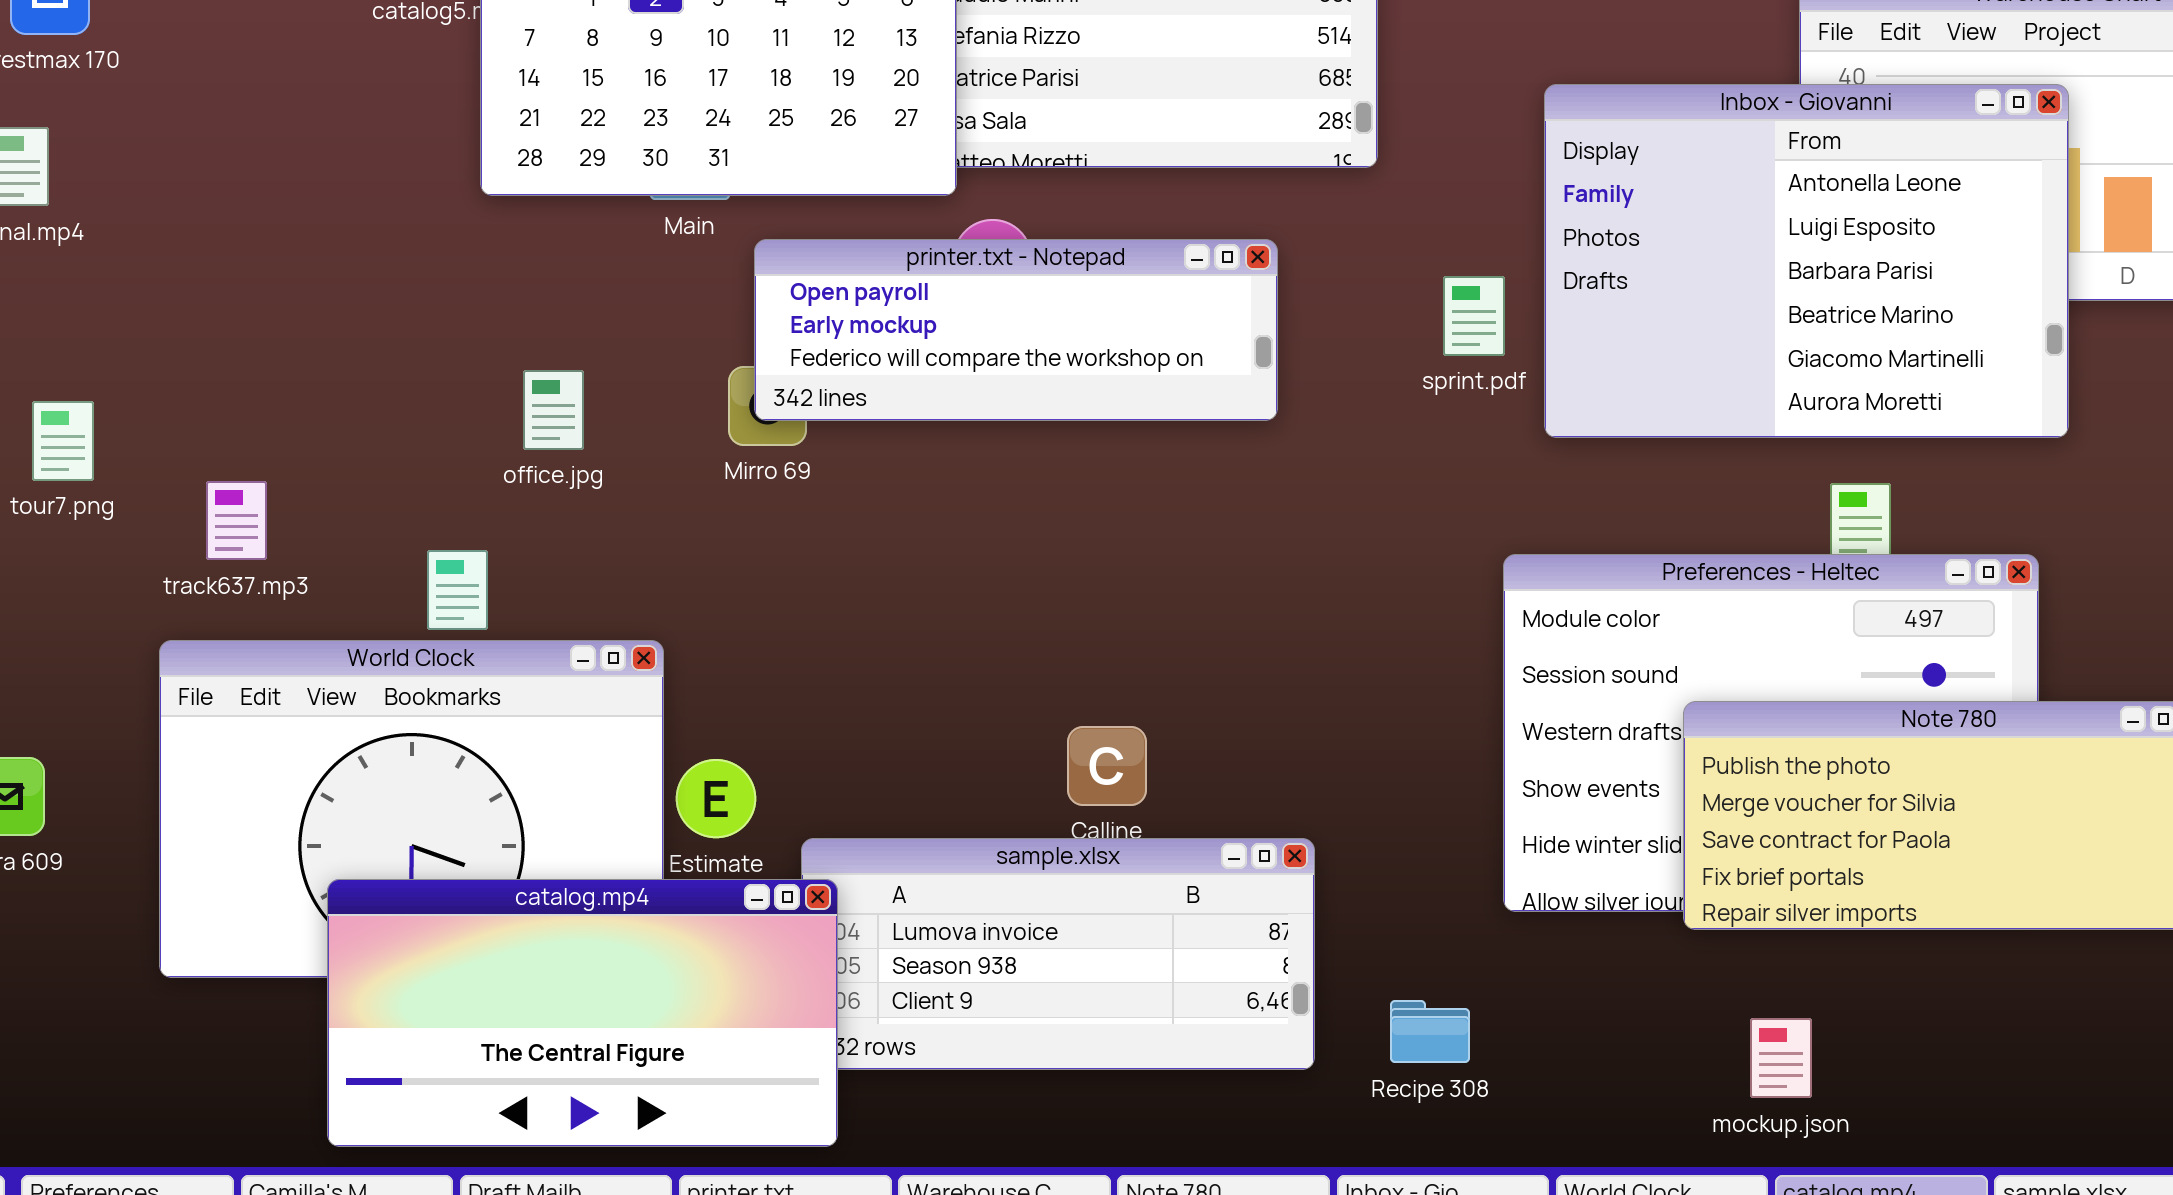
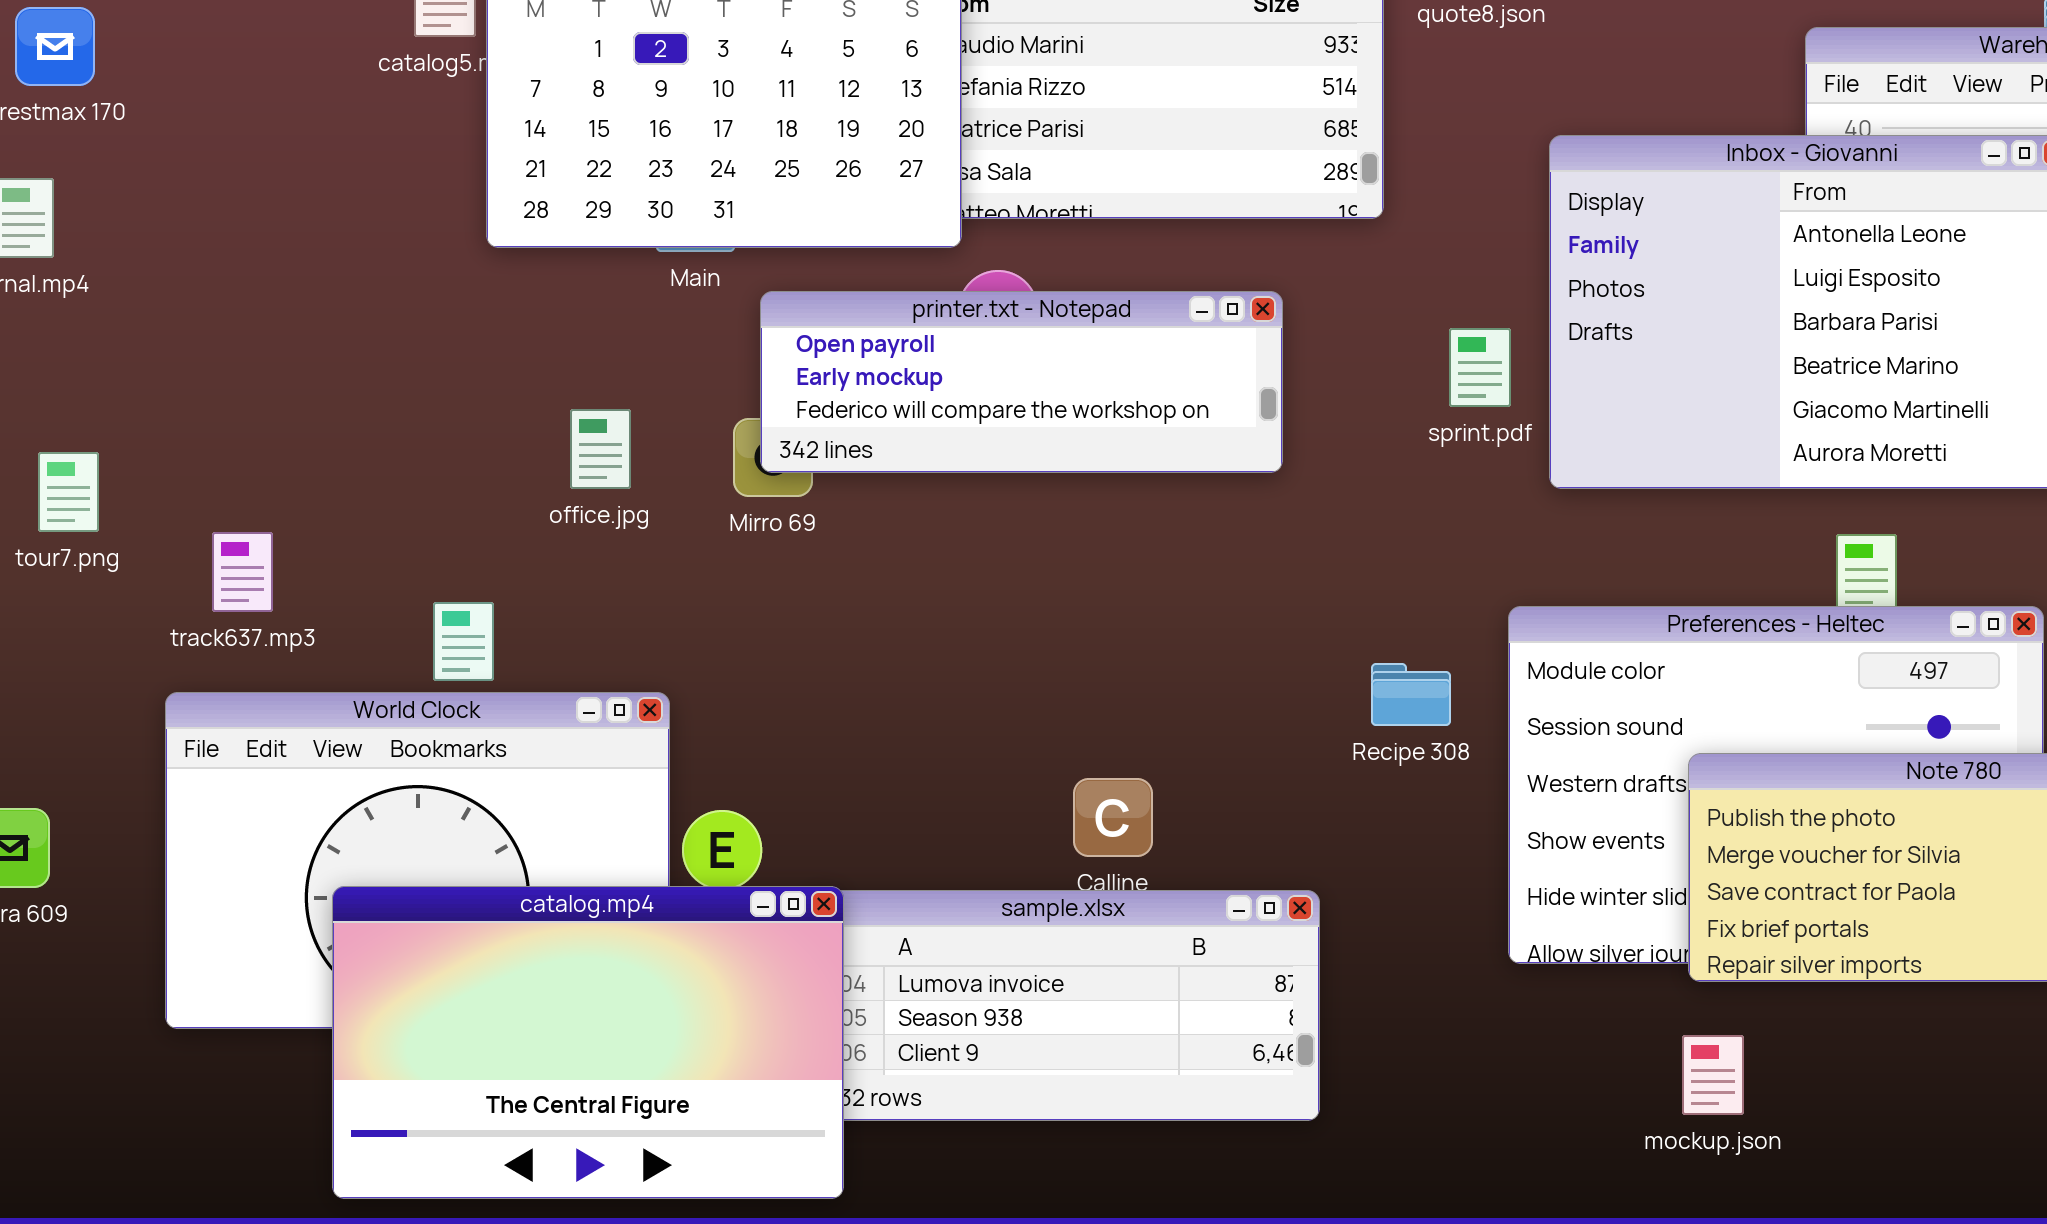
office.jpg: [523,370,584,450] -> [570,409,631,489], moved
catalog.mp4: [327,879,838,1147] -> [332,886,844,1199], resized
Recipe 308: [1390,1000,1470,1063] -> [1371,663,1451,726], moved
mockup.json: [1750,1018,1812,1098] -> [1682,1035,1744,1115], moved

